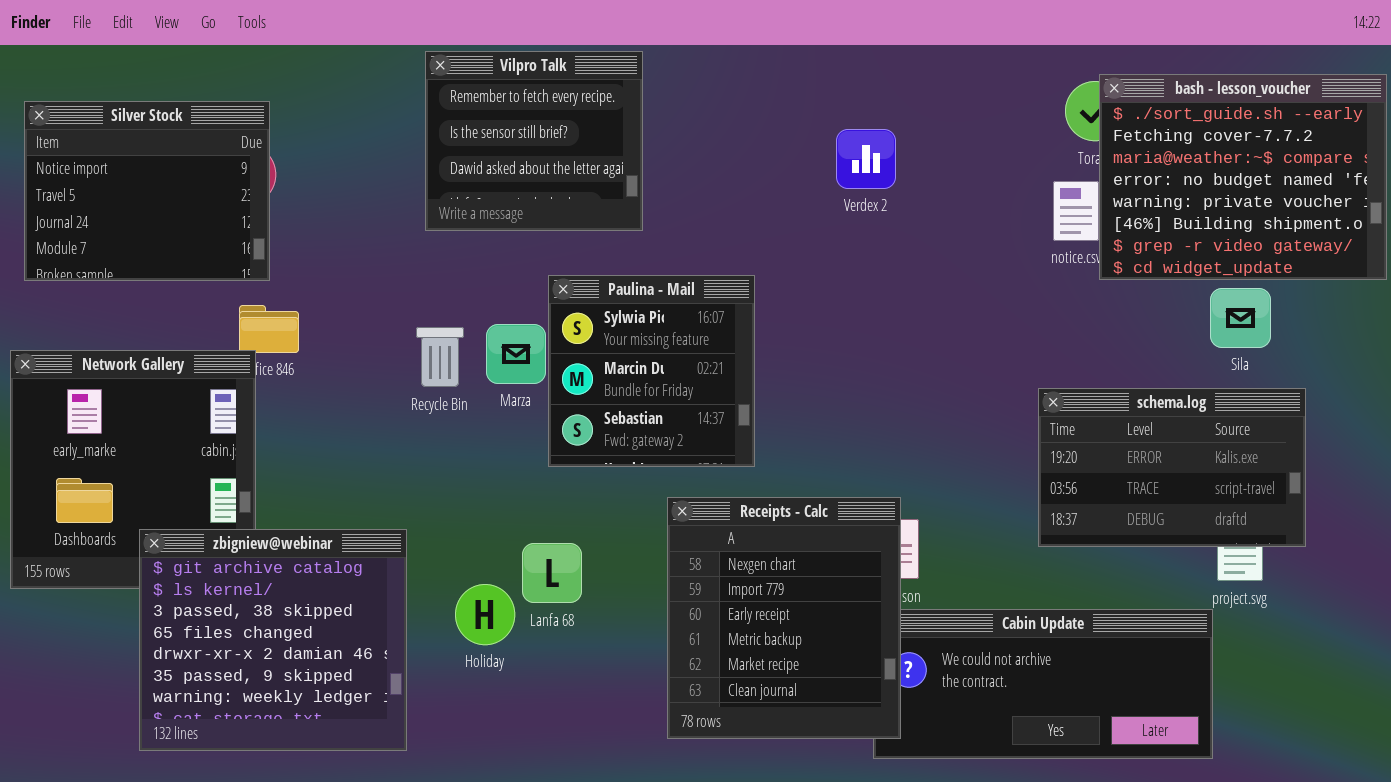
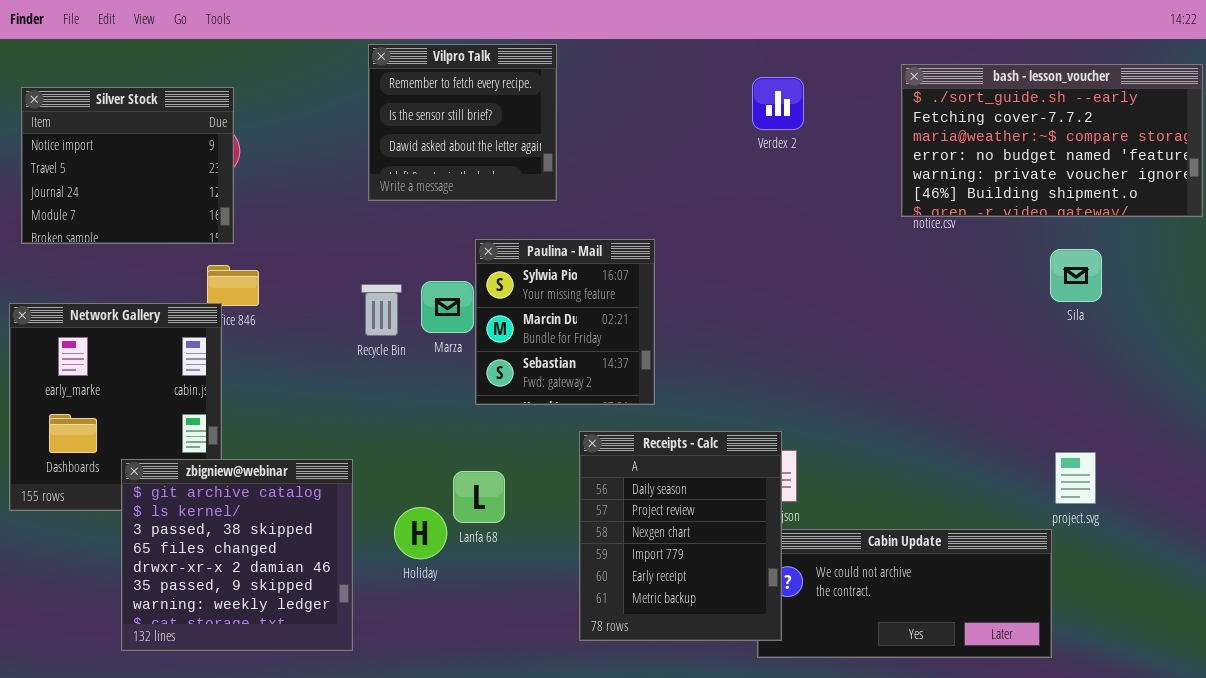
bash - lesson_voucher: [1099,74,1387,280] -> [901,64,1203,217], resized
Verdex 2: [836,129,896,189] -> [752,77,804,130], moved
schema.log: [1038,388,1306,547] -> none, closed
Receipts - Calc: [667,497,901,739] -> [579,431,782,641], scrolled up 2 rows

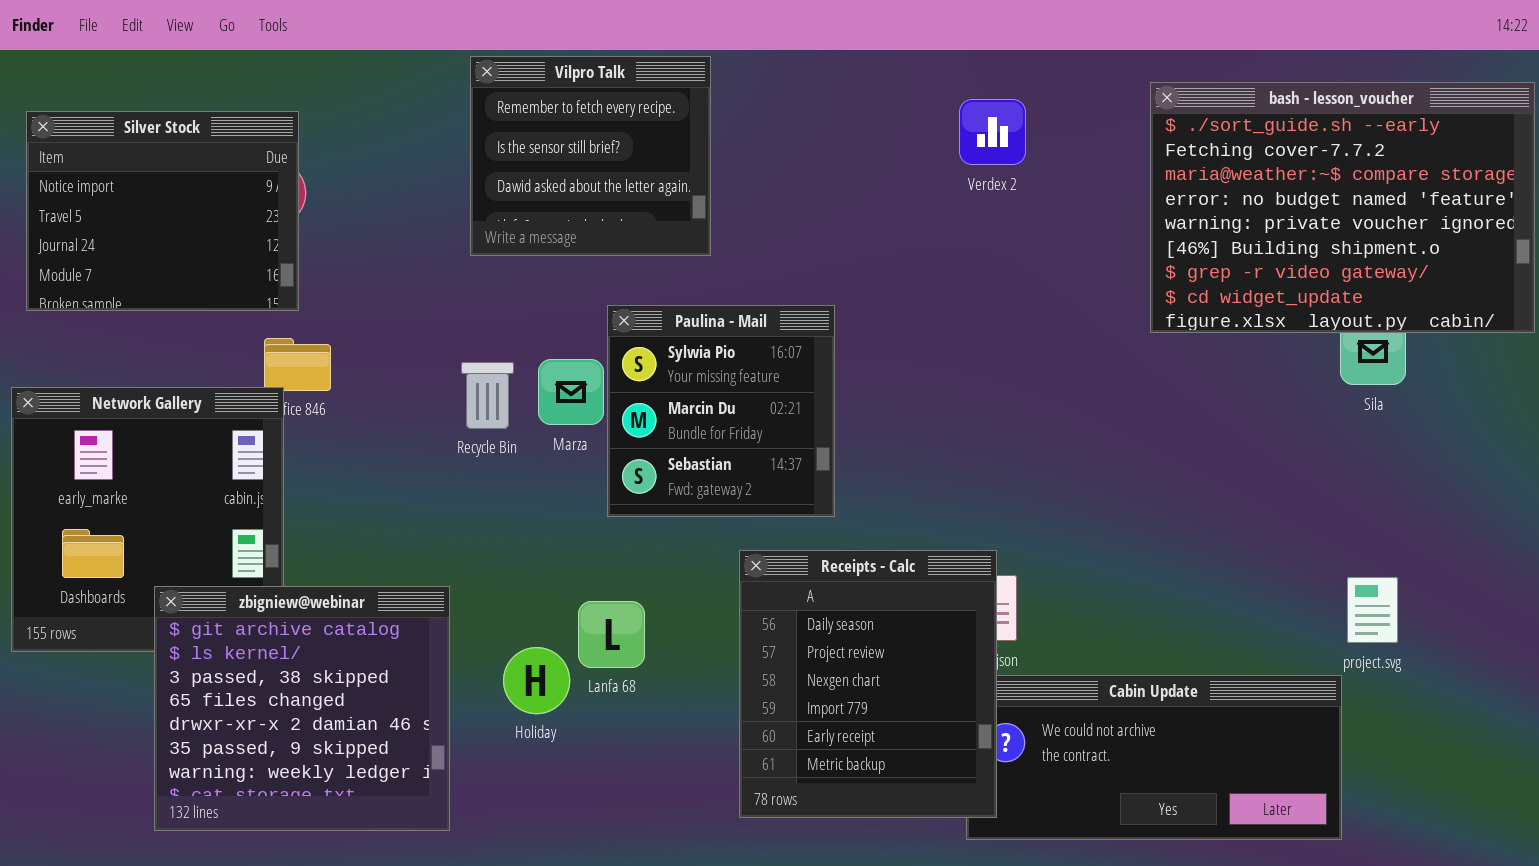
bash - lesson_voucher: [901,64,1203,217] -> [1150,82,1535,333], resized

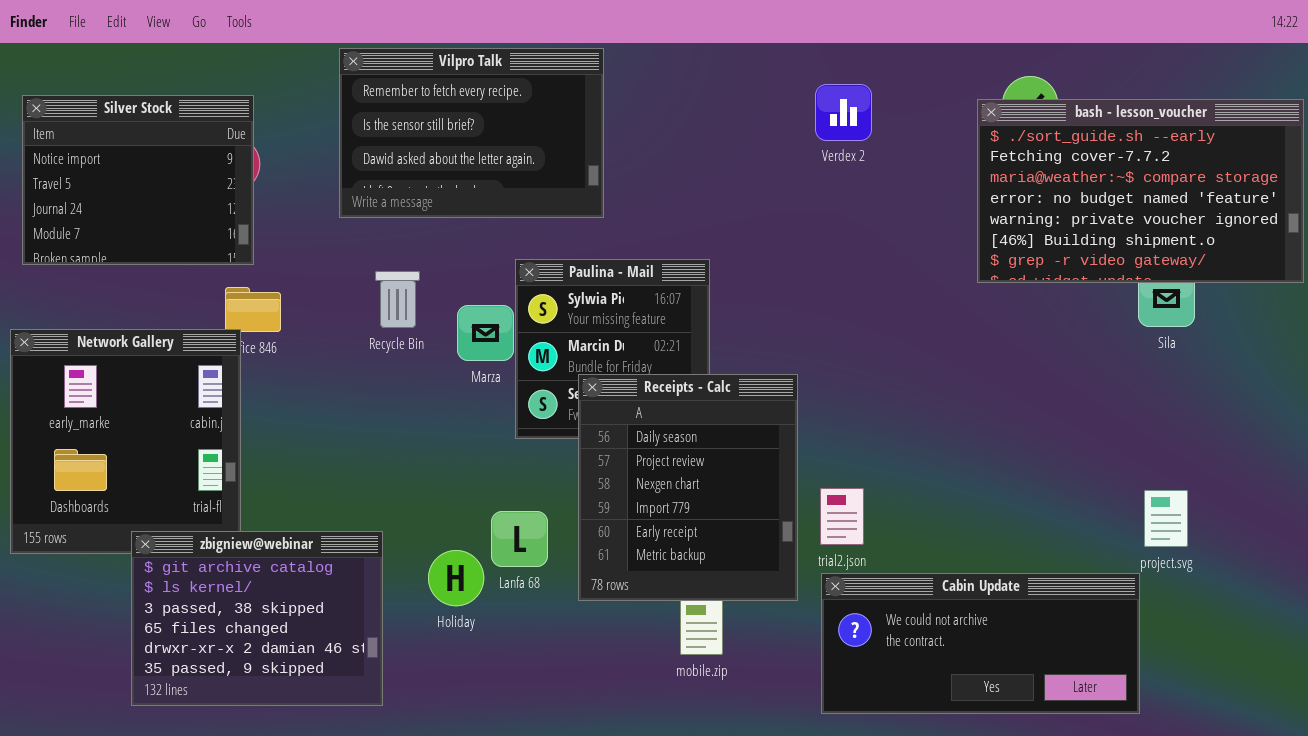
Vilpro Talk: [470,56,711,256] -> [339,48,604,218], resized
bash - lesson_voucher: [1150,82,1535,333] -> [977,99,1304,283], resized
Recycle Bin: [461,362,514,429] -> [375,271,420,328], moved
Receipts - Calc: [739,550,997,818] -> [578,374,798,601], moved
zbigniew@webinar: [154,586,450,831] -> [131,531,383,706], resized

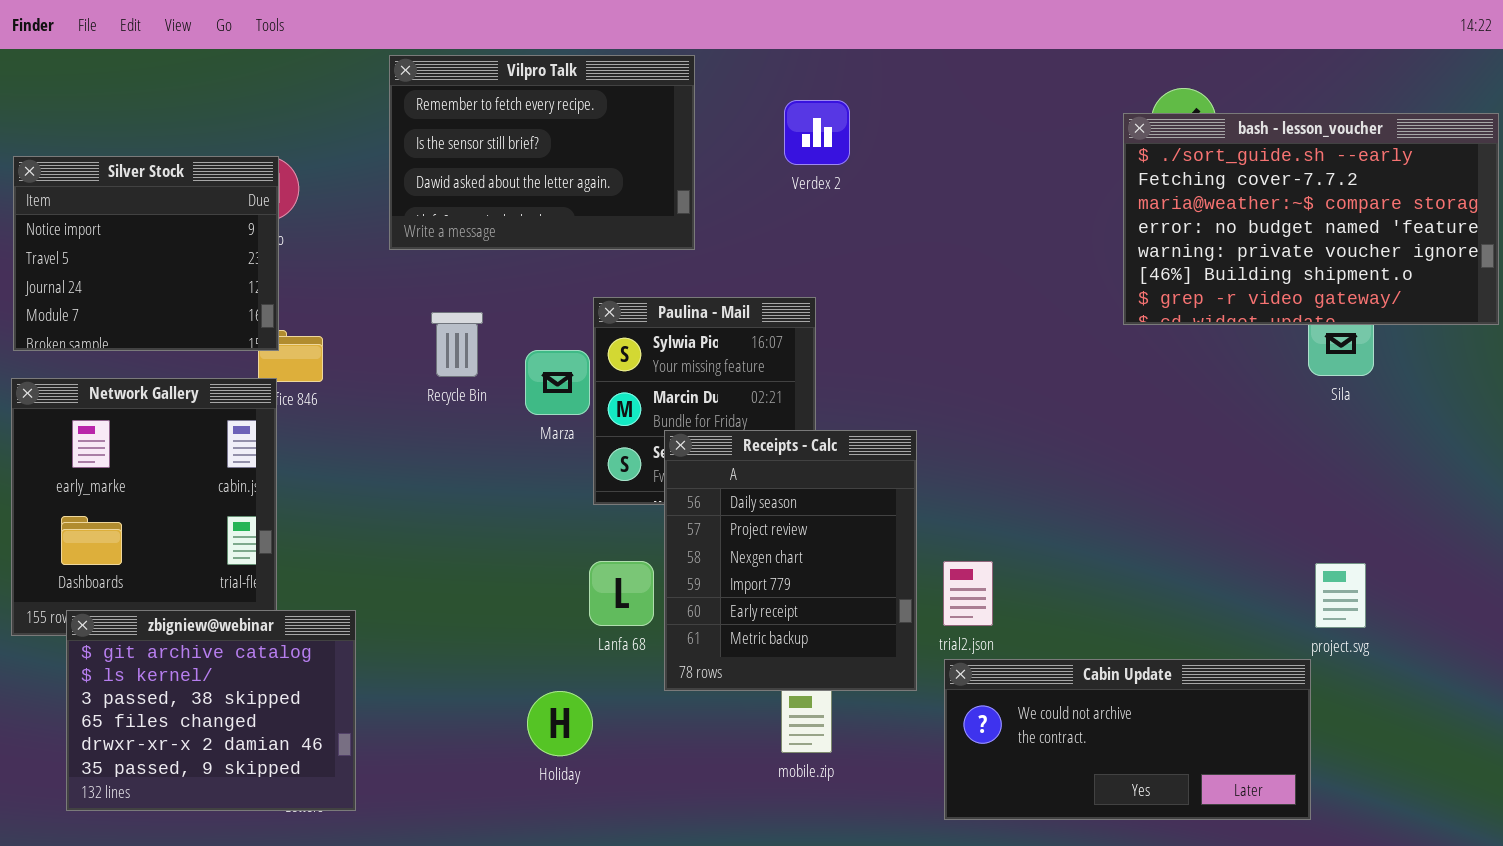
Verdex 2: [815,84,872,141] -> [784,100,850,165], moved
Silver Stock: [22,95,254,265] -> [13,156,279,351], moved
Lanfa 68: [491,511,548,567] -> [589,561,654,626], moved
zbigniew@webinar: [131,531,383,706] -> [66,610,356,811], moved
Holiday: [428,550,484,606] -> [527,691,593,756], moved

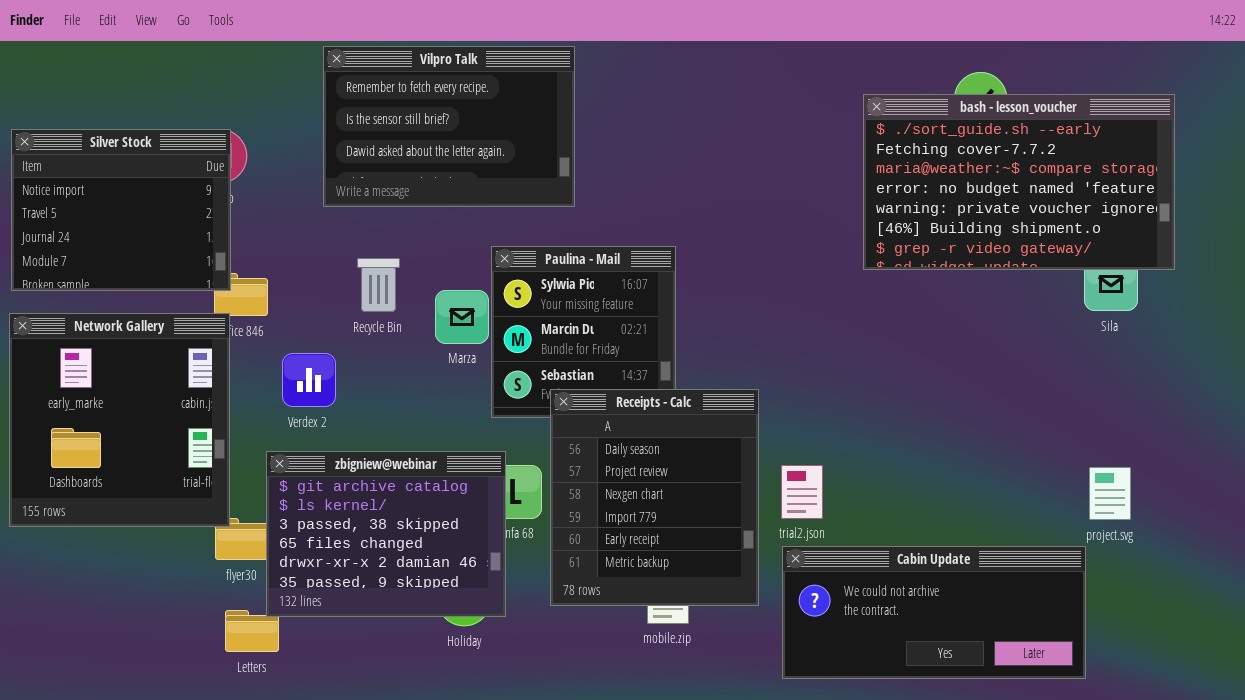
Verdex 2: [784,100,850,165] -> [282,353,336,407], moved
bash - lesson_voucher: [1123,113,1499,325] -> [863,94,1175,270], moved
Receipts - Calc: [664,430,917,691] -> [550,389,759,606], moved
zbigniew@webinar: [66,610,356,811] -> [266,451,506,617], moved

